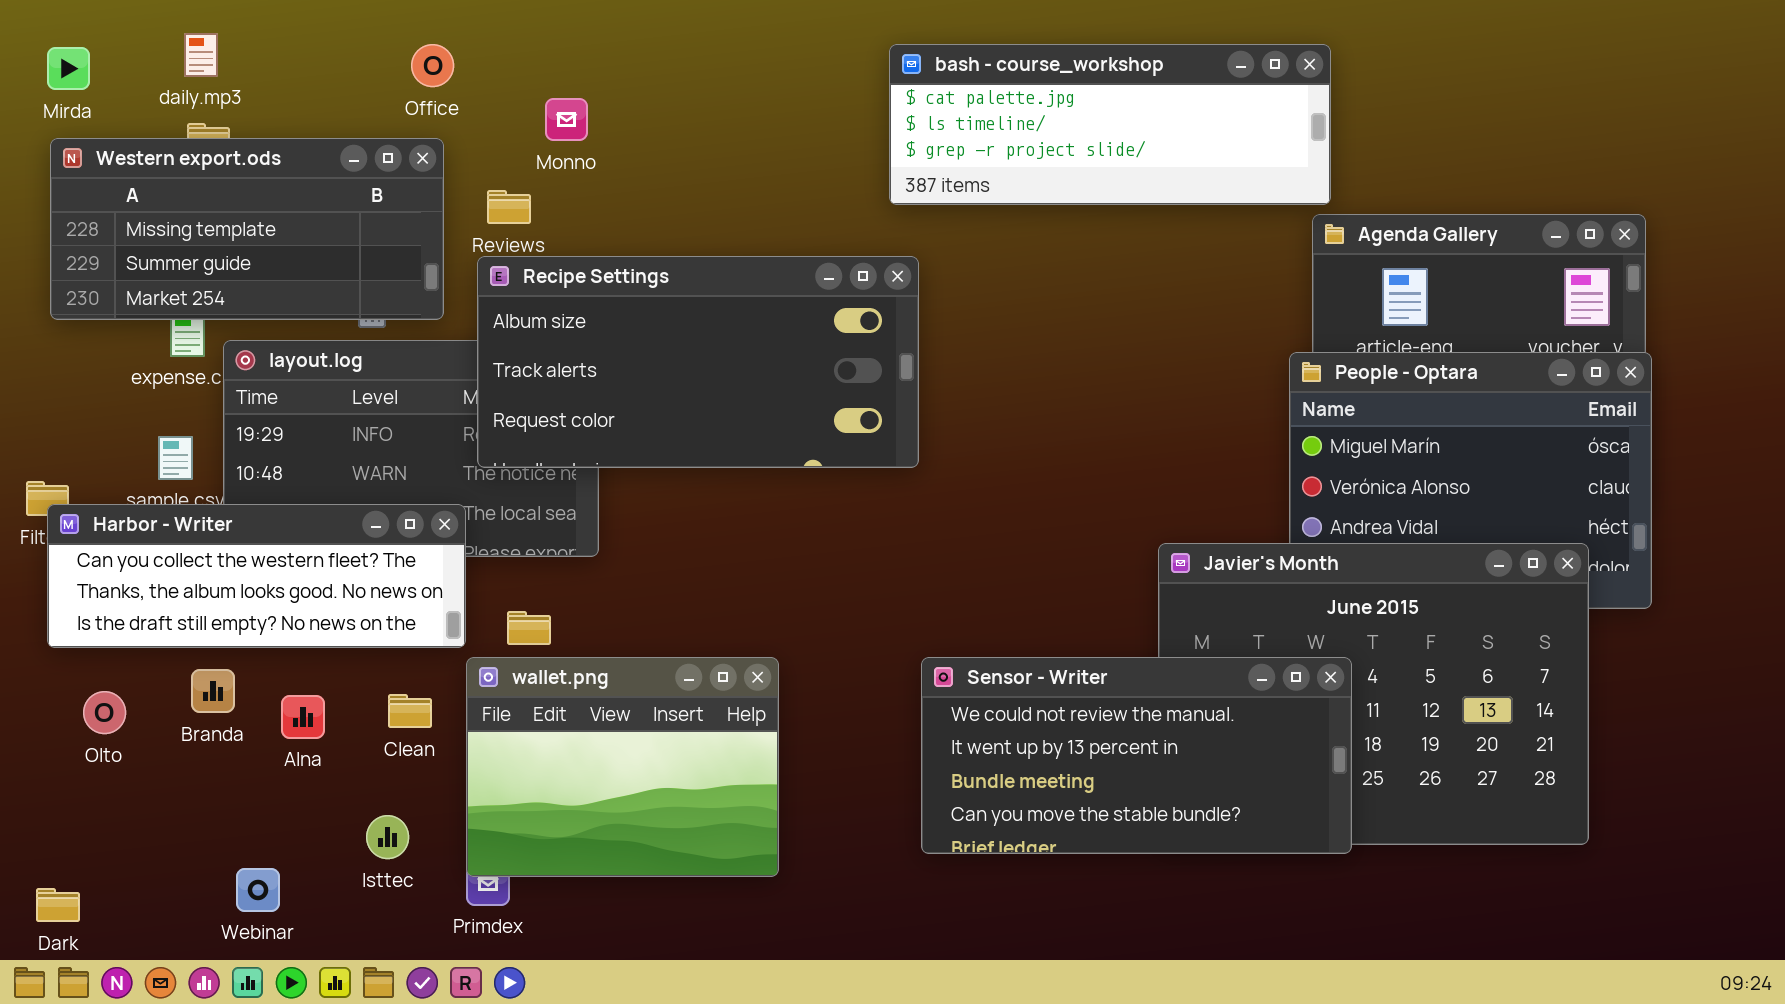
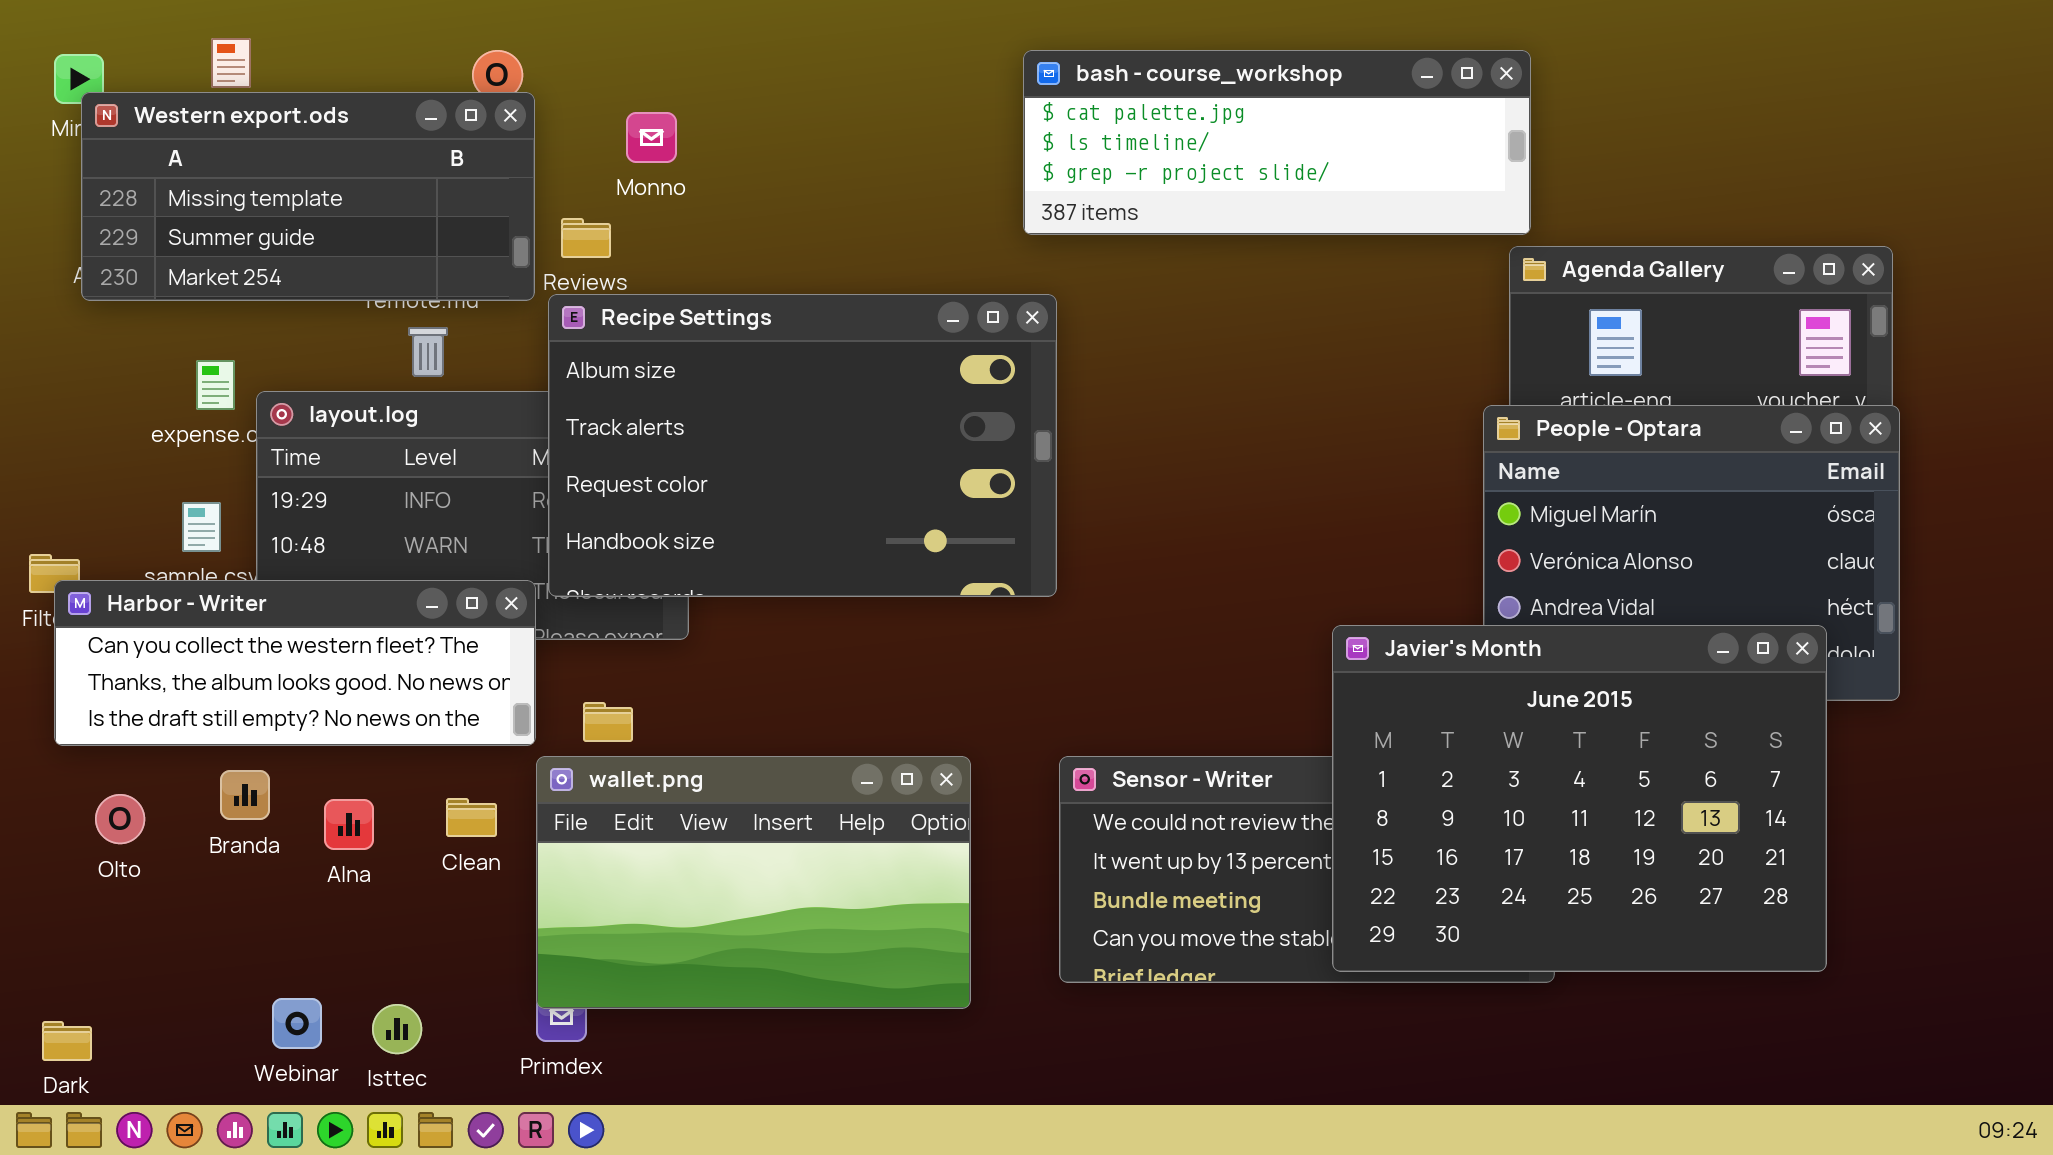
Western export.ods: [50,138,444,320] -> [81,92,535,301], moved
Recipe Settings: [477,256,919,468] -> [548,294,1057,597], resized
Javier's Month: [1158,543,1589,845] -> [1332,625,1827,972], raised
wallet.png: [466,657,779,877] -> [536,756,971,1009], resized
Isttec: [366,815,409,859] -> [372,1004,422,1054], moved

